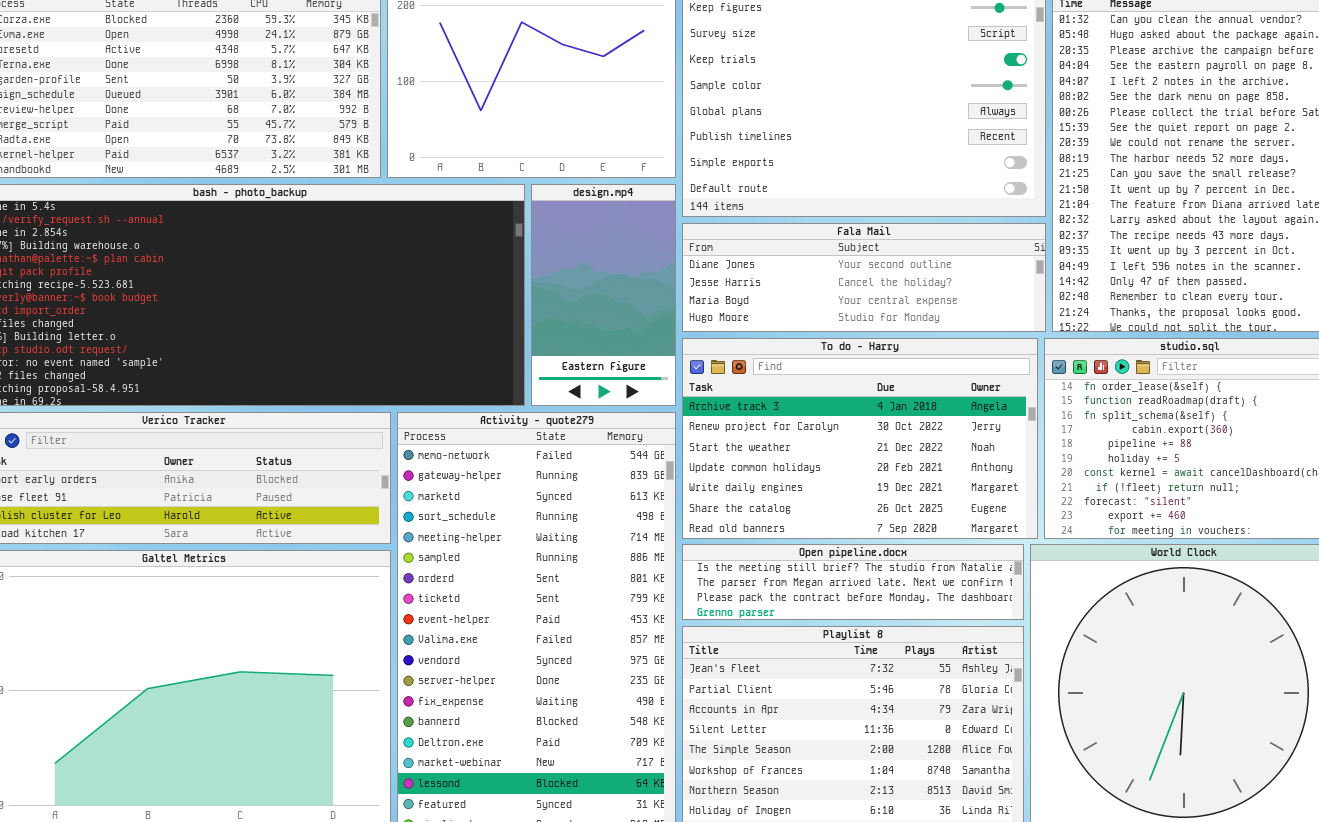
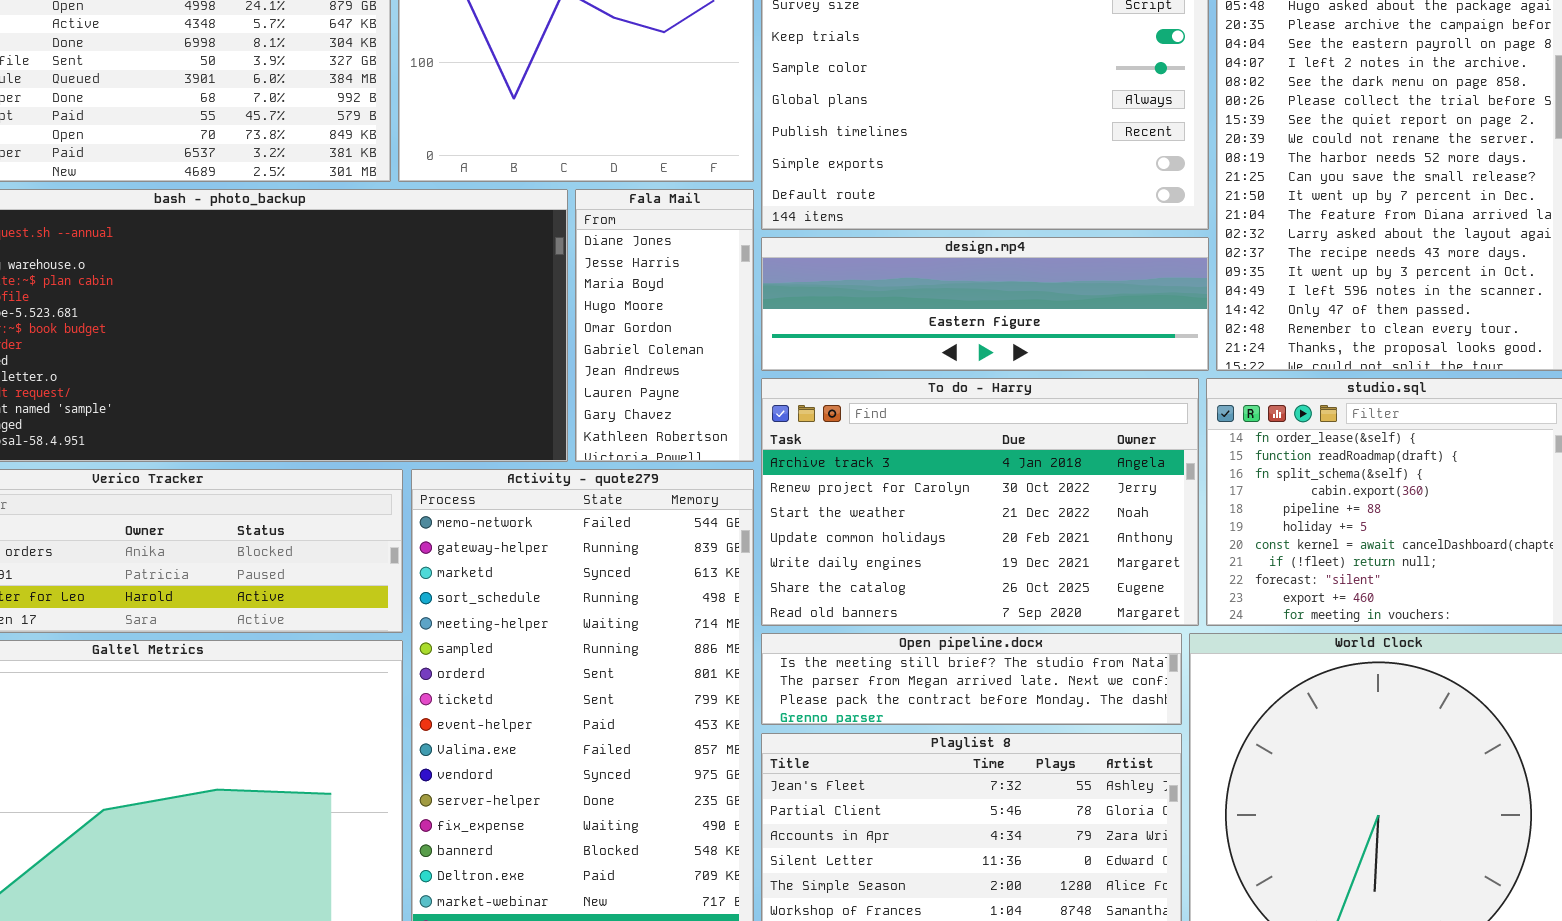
design.mp4: [531,184,676,406] -> [761,237,1209,371], moved, resized
Fala Mail: [682,223,1046,332] -> [575,189,754,462], moved, resized

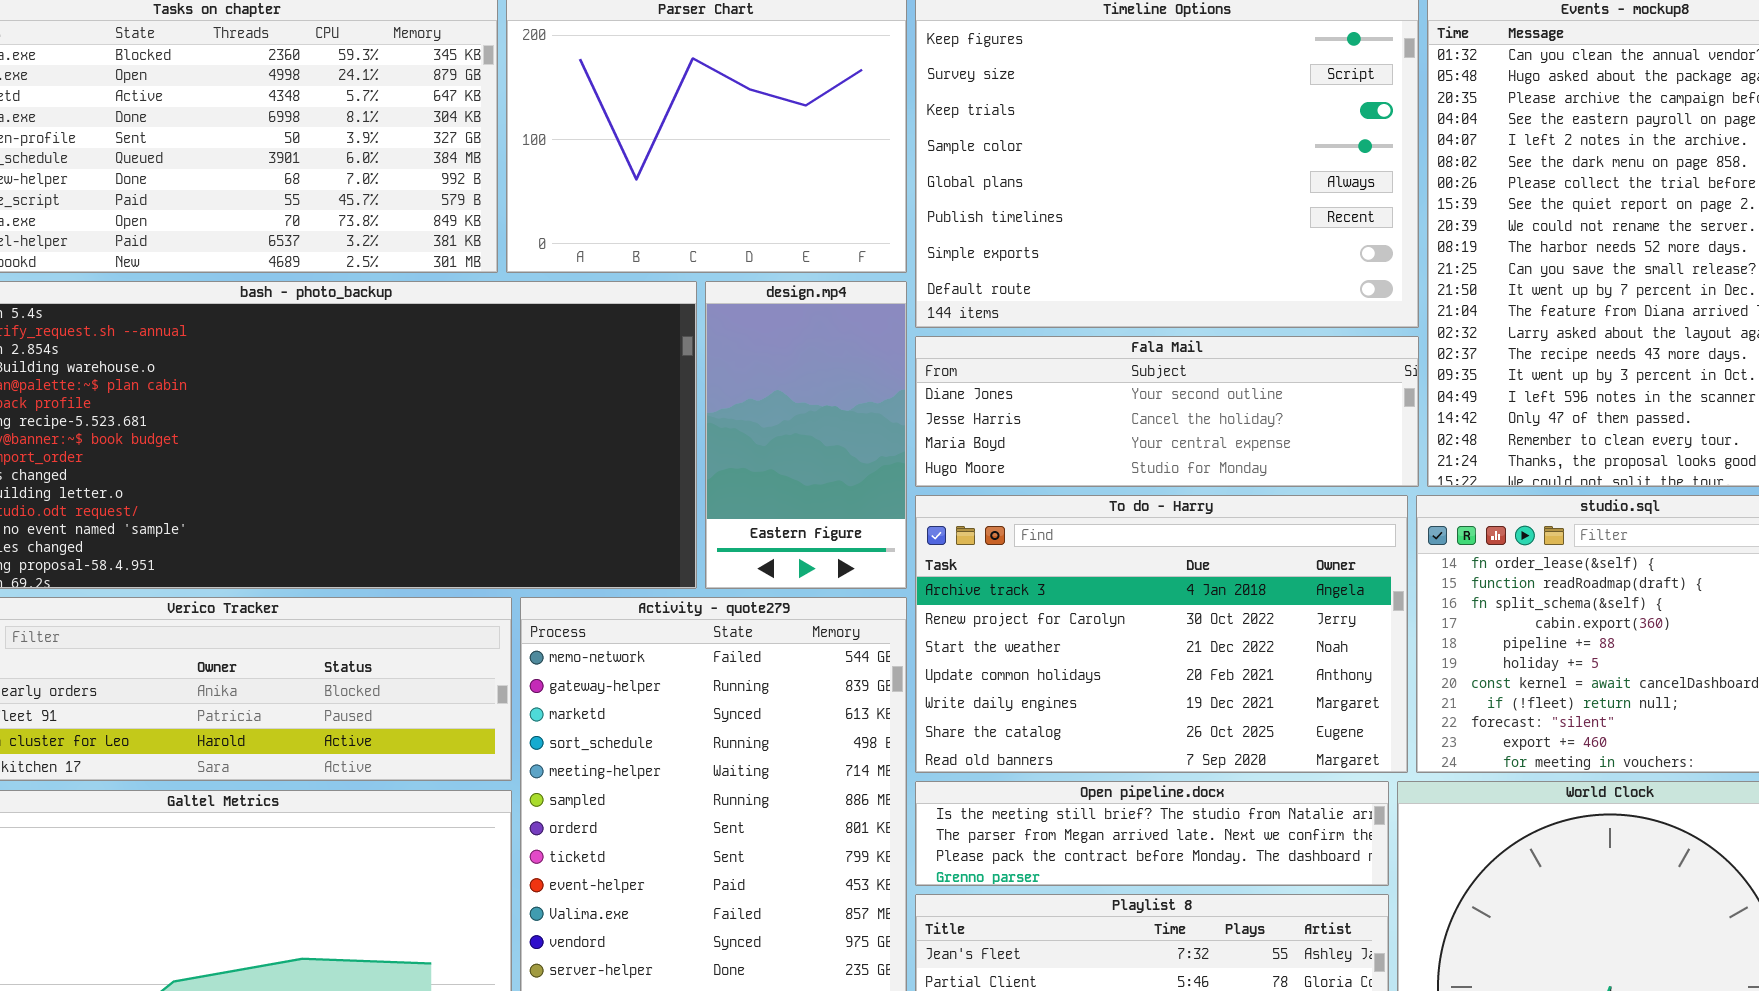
Fala Mail: [575,189,754,462] -> [915,336,1419,487], moved, resized
design.mp4: [761,237,1209,371] -> [705,281,907,589], moved, resized

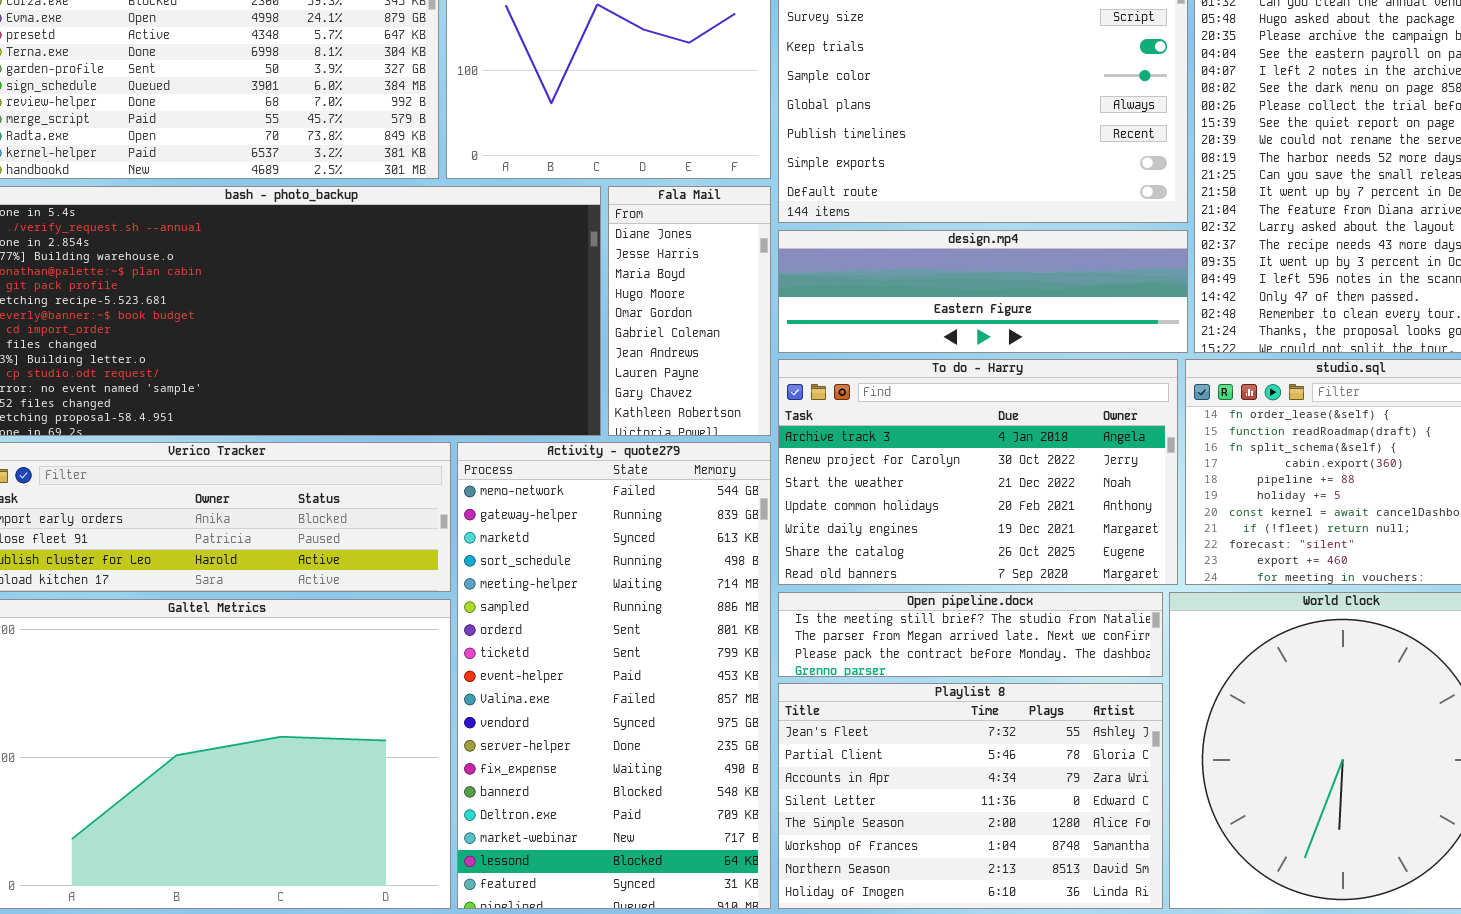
design.mp4: [705,281,907,589] -> [778,230,1188,353], moved, resized
Fala Mail: [915,336,1419,487] -> [608,186,771,436], moved, resized

